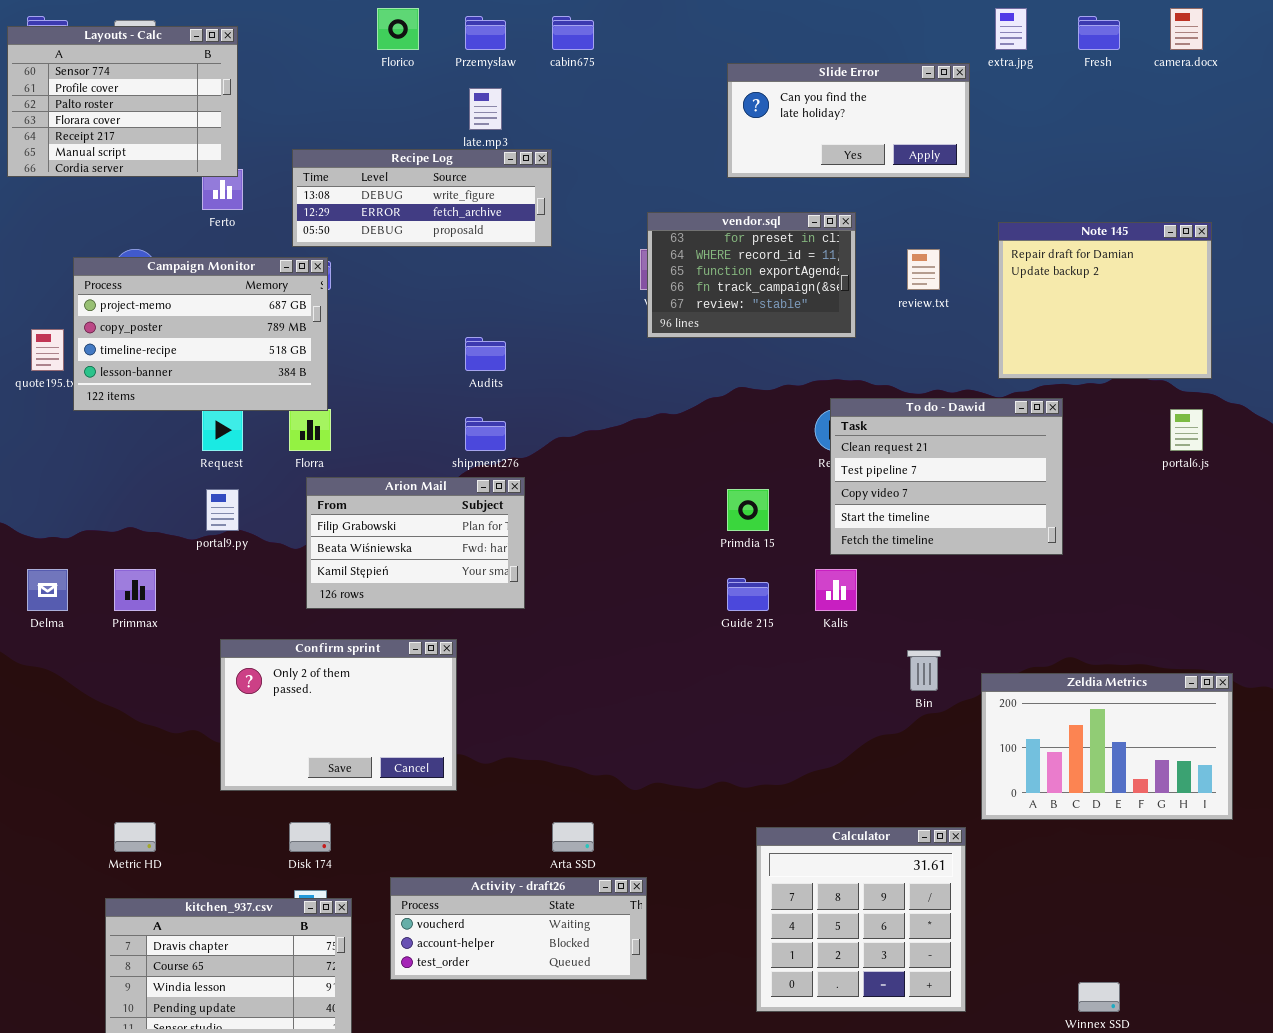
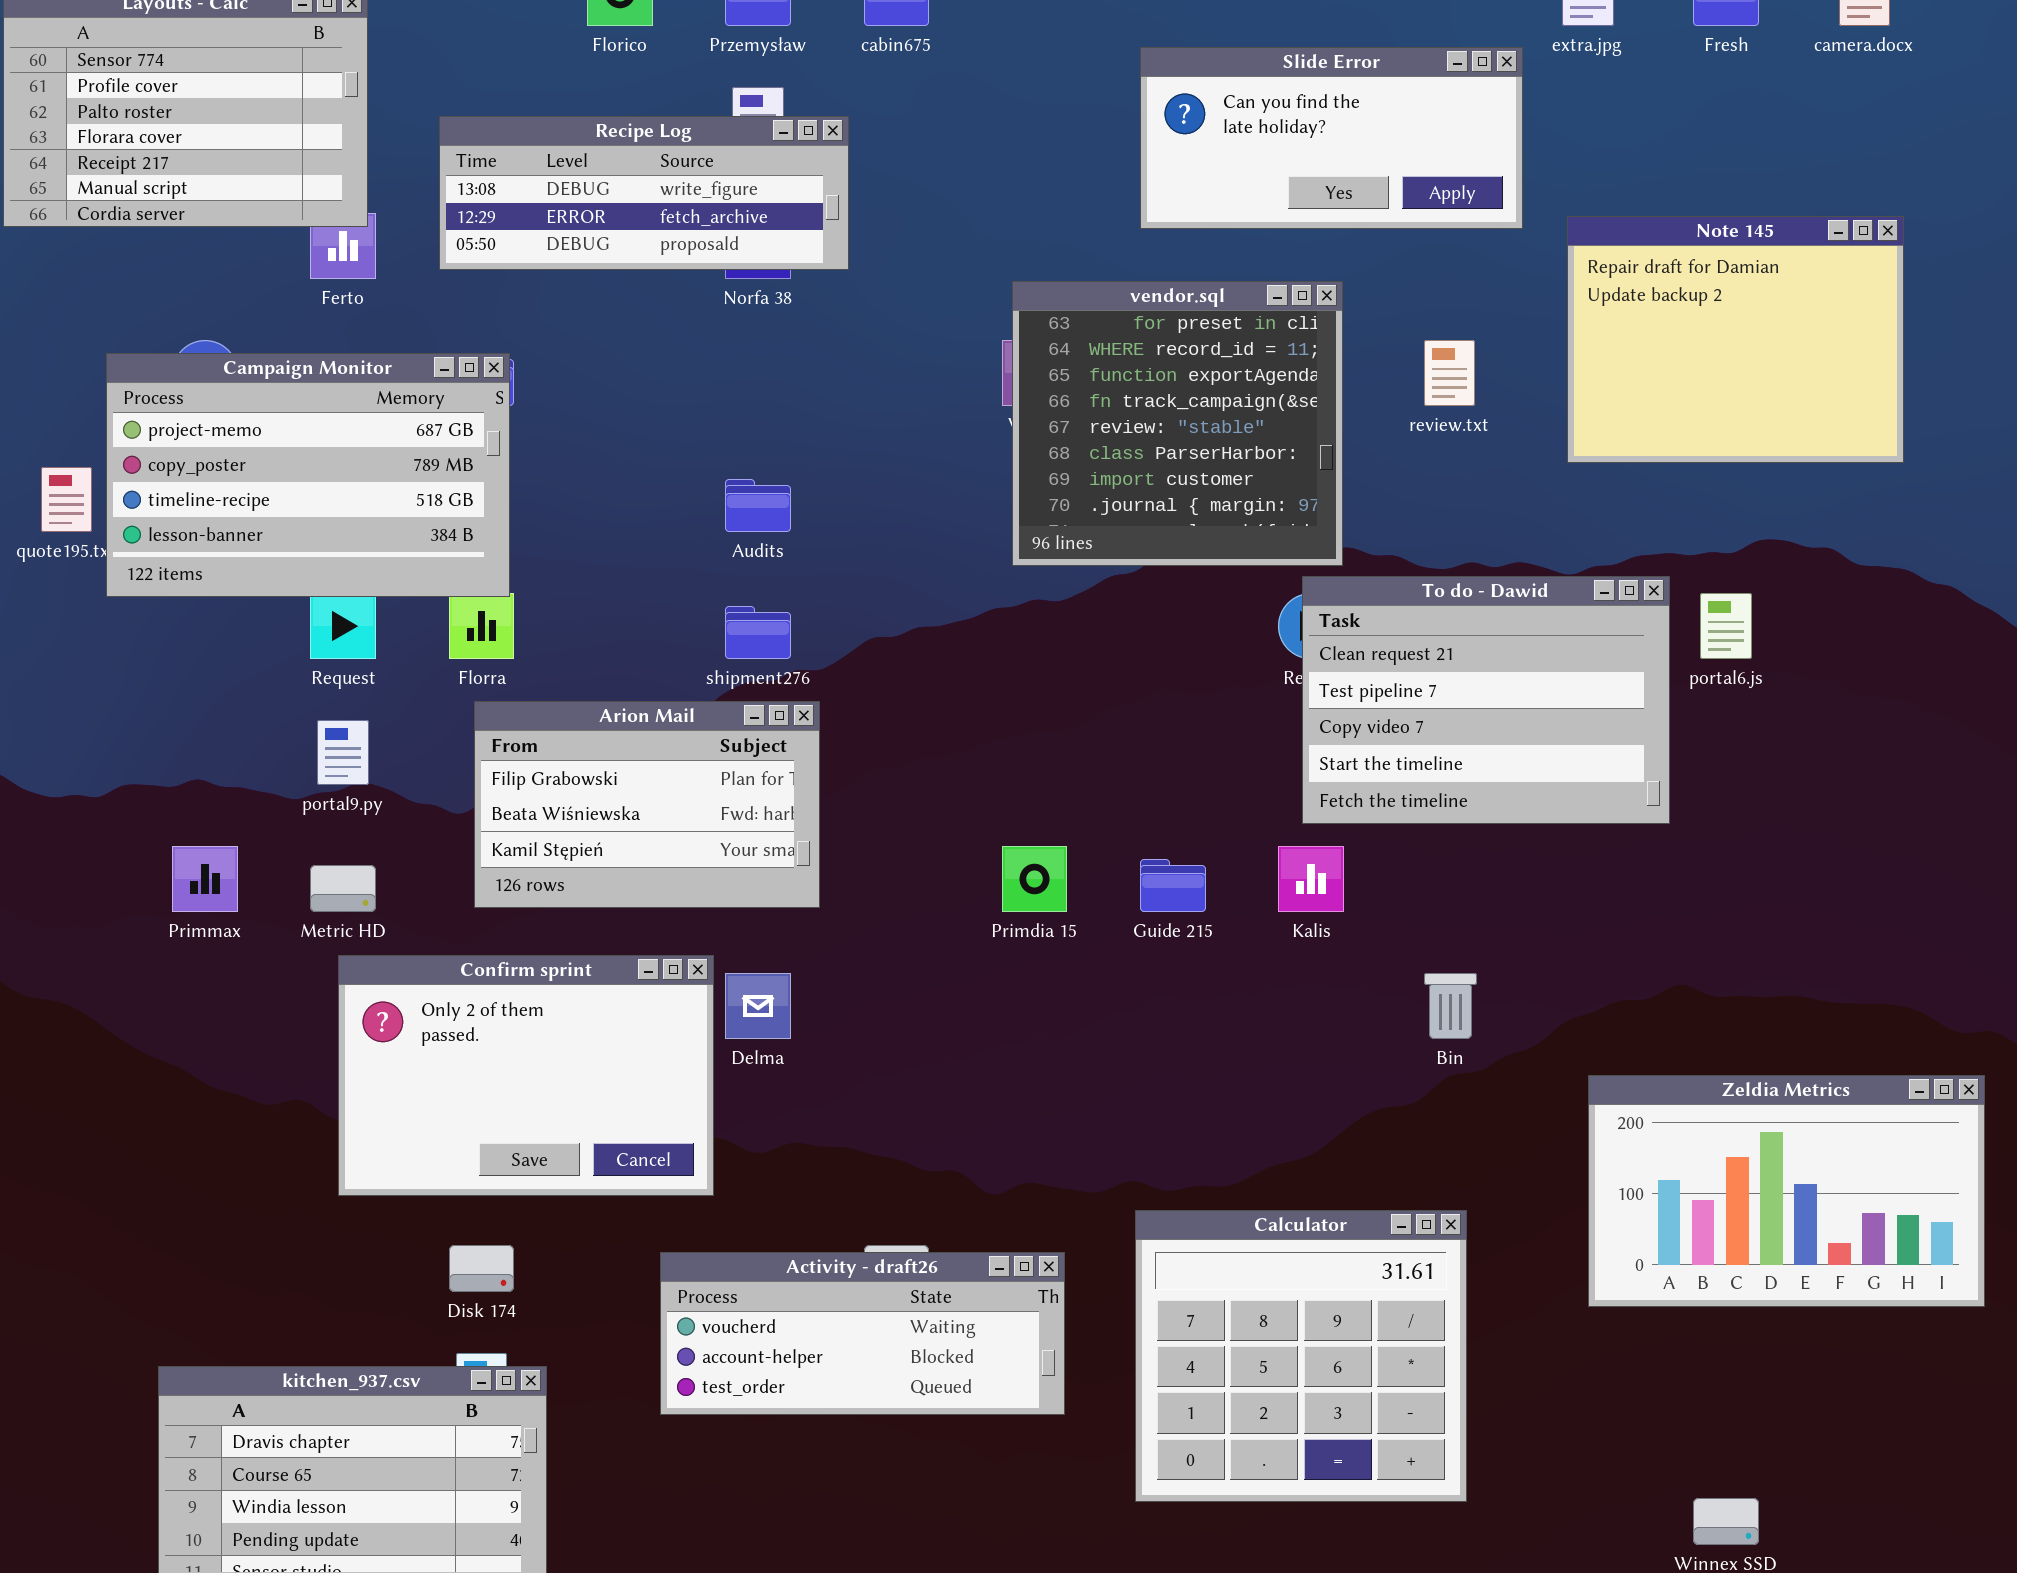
Recipe Log: [292,149,552,247] -> [439,116,849,270], moved
vendor.sql: [647,212,856,338] -> [1012,281,1343,566], resized
Note 145: [998,222,1212,379] -> [1567,216,1904,463], moved
portal6.js: [1170,409,1203,451] -> [1700,593,1752,659], moved
Primdia 15: [727,489,769,531] -> [1002,846,1067,912], moved
Delma: [27,569,68,611] -> [725,973,791,1039], moved
Zeldia Metrics: [981,673,1233,820] -> [1588,1075,1985,1307], moved
Metric HD: [114,822,156,852] -> [310,865,376,912], moved
Calculator: [756,827,966,1012] -> [1135,1210,1467,1502], moved
Activity - draft26: [390,877,647,980] -> [660,1252,1065,1415], moved

